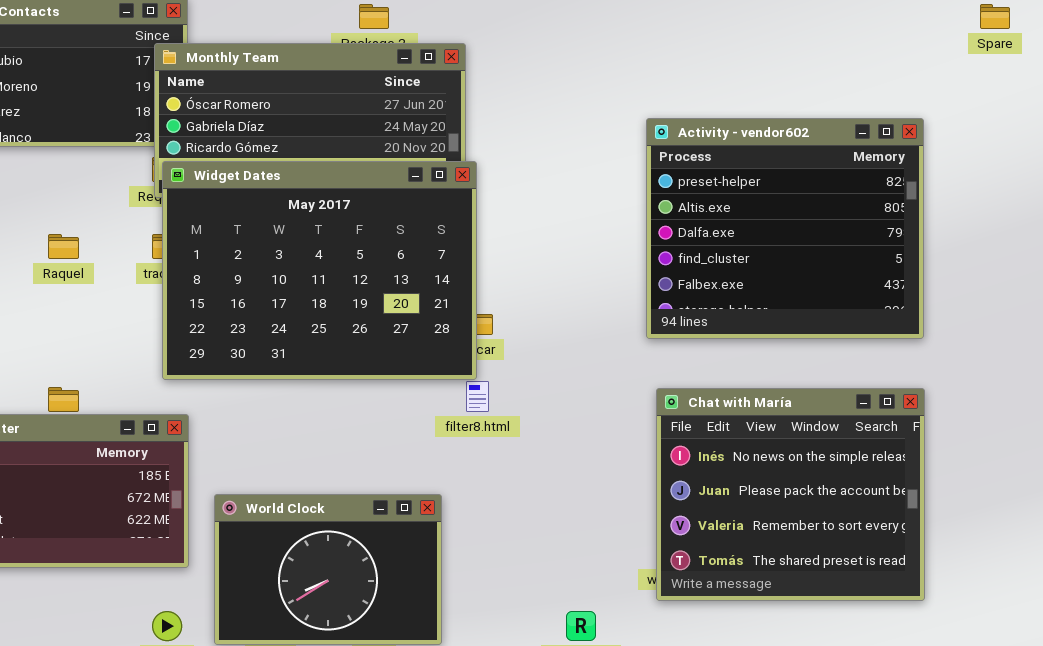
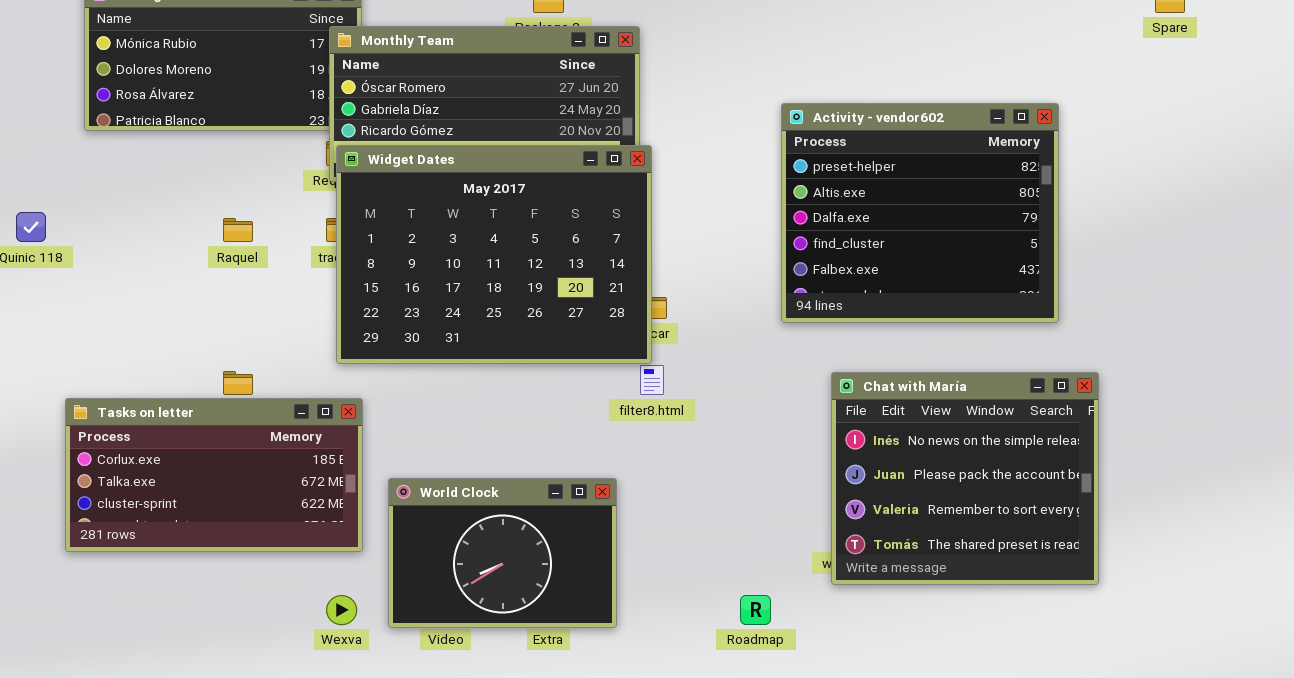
Activity - vendor602: [646,118,924,339] -> [781,103,1059,323], moved

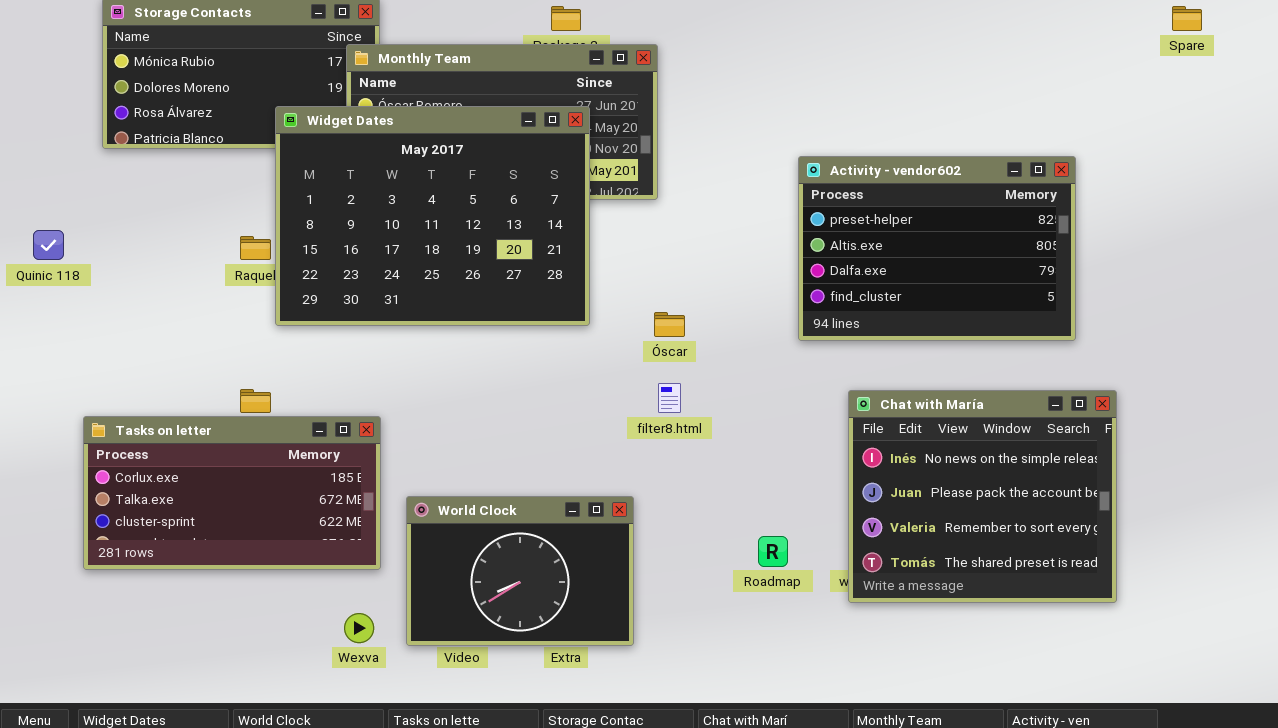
Activity - vendor602: [781,103,1059,323] -> [798,156,1076,341], resized
Widget Dates: [336,145,652,364] -> [275,106,590,326], moved
Roadmap: [740,595,771,625] -> [758,536,788,567], moved

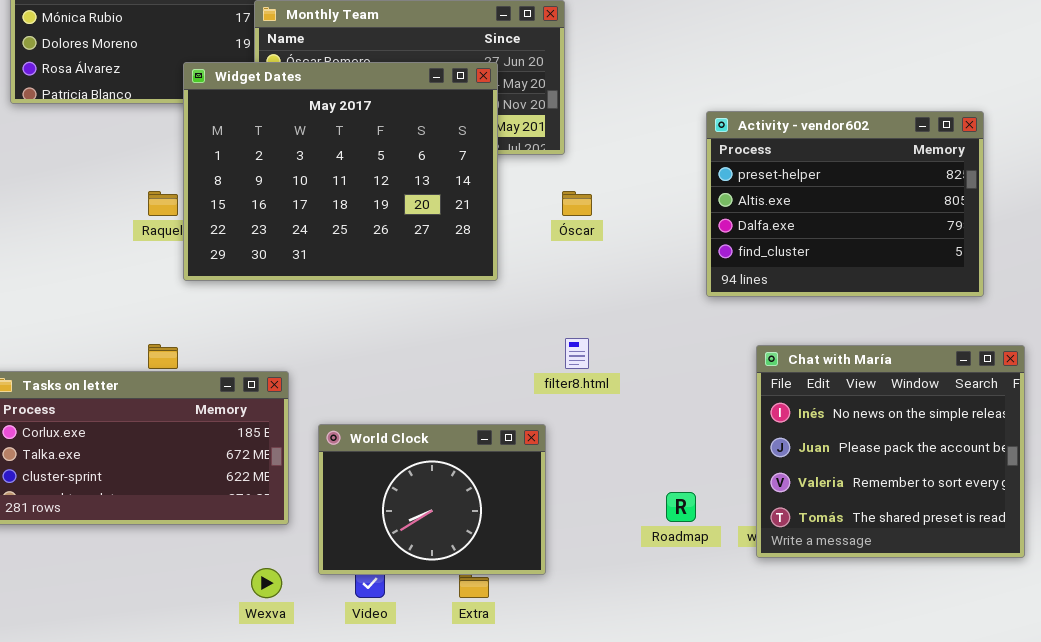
Óscar: [654,312,685,337] -> [562,191,592,216], moved
World Clock: [406,496,634,646] -> [318,424,546,575], moved

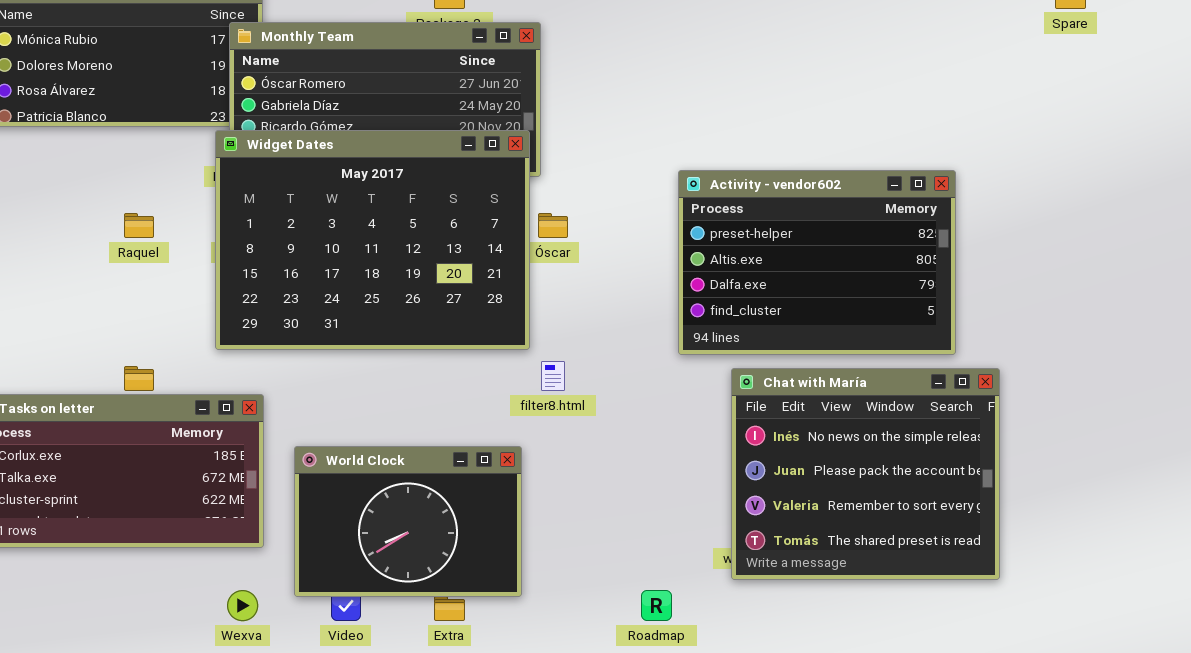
Widget Dates: [183,62,498,281] -> [215,130,530,350], moved
Activity - vendor602: [706,111,984,297] -> [678,170,956,355], moved
Roadmap: [666,492,696,522] -> [641,590,672,621], moved

